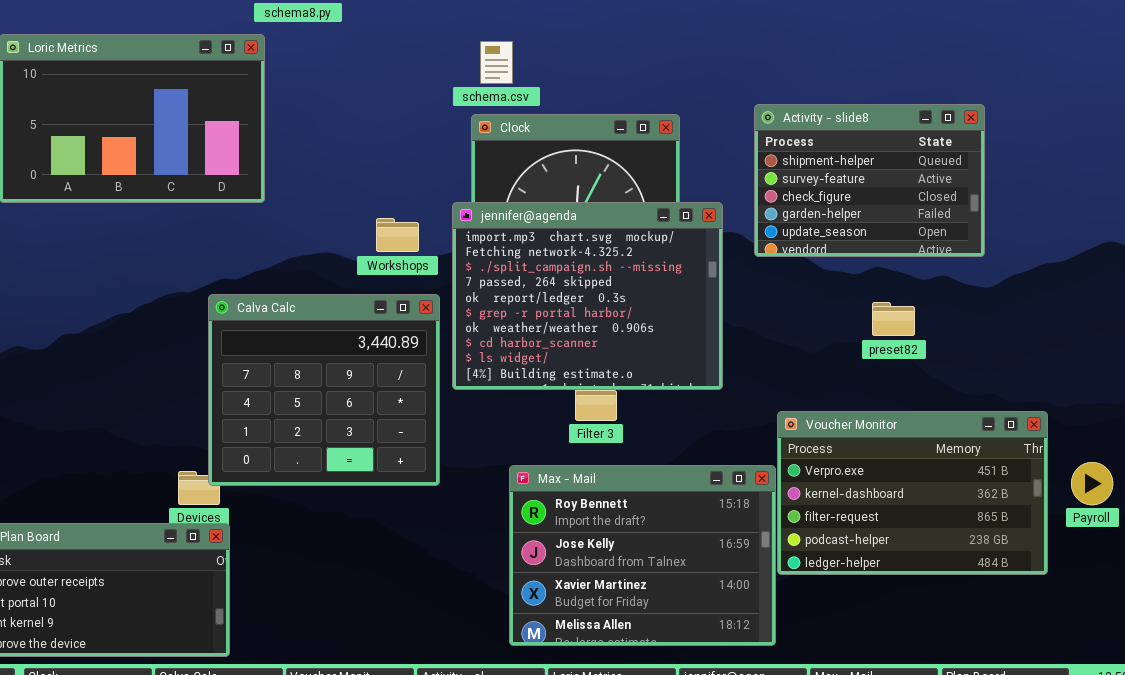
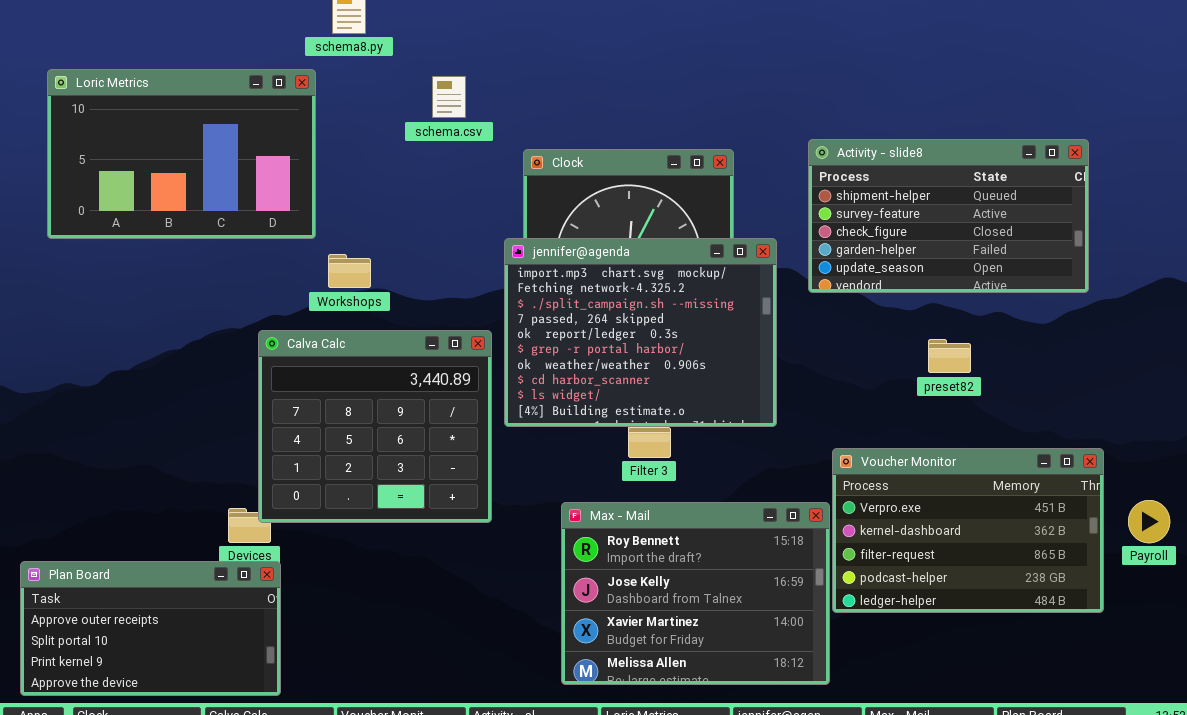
schema.csv: [480,41,513,84] -> [432,76,466,118], moved
Activity - slide8: [754,104,985,257] -> [808,139,1089,293], resized
Workshops: [376,218,419,252] -> [328,254,371,288], moved

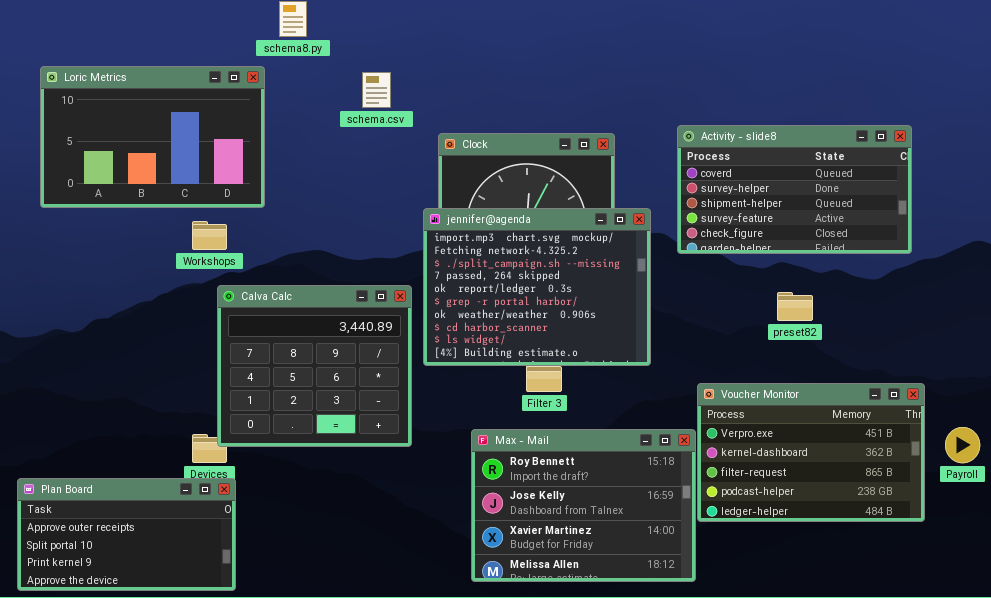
Activity - slide8: [808,139,1089,293] -> [677,125,912,254], scrolled up 2 rows
Workshops: [328,254,371,288] -> [192,221,227,250], moved

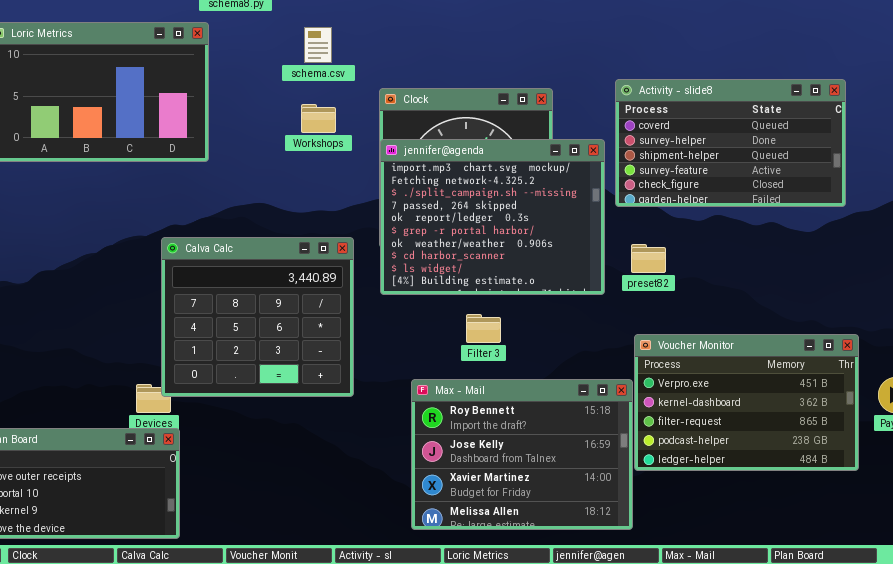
jennifer@agenda: [423,208,651,366] -> [380,139,605,295], moved
Workshops: [192,221,227,250] -> [301,104,336,133], moved
preset82: [777,292,813,321] -> [631,244,666,273], moved

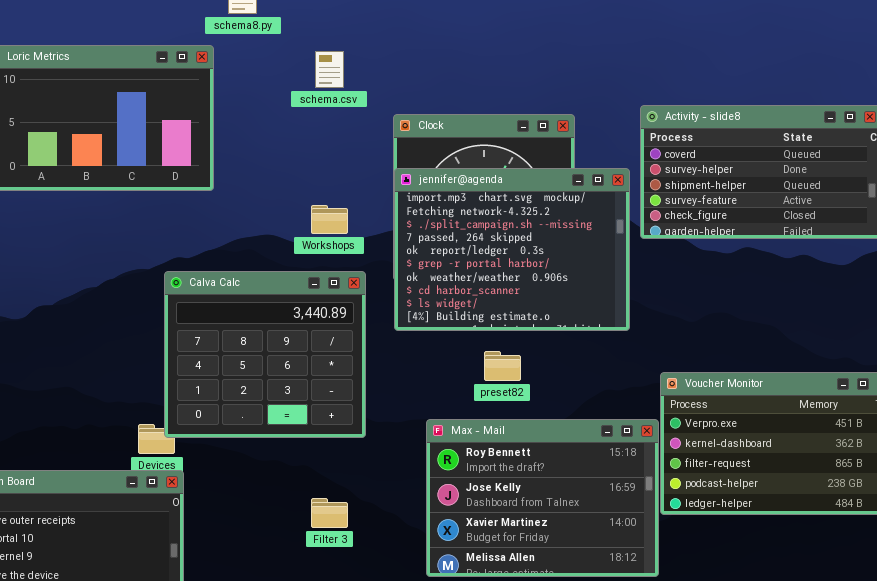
Workshops: [301,104,336,133] -> [311,205,348,234], moved
preset82: [631,244,666,273] -> [484,351,521,381], moved
Filter 3: [466,314,501,343] -> [311,498,348,528], moved

